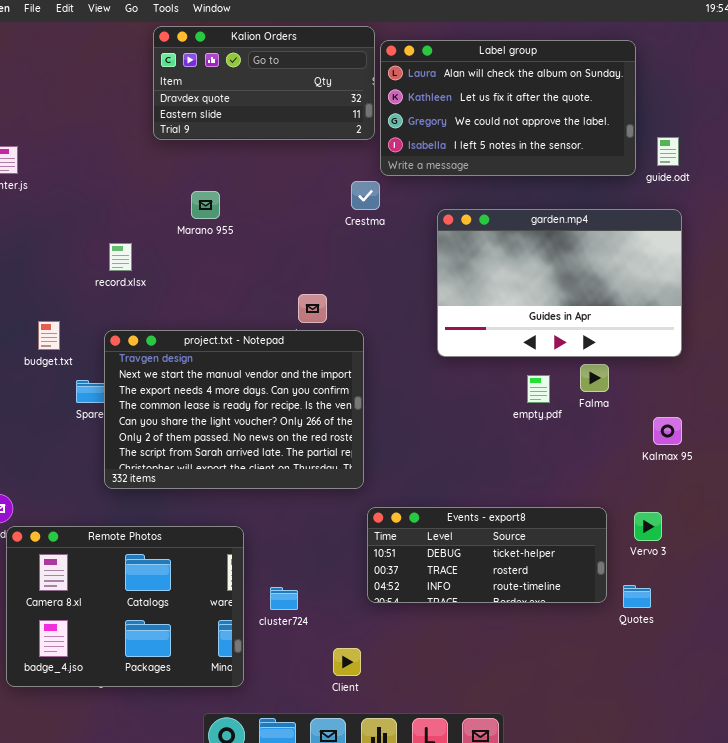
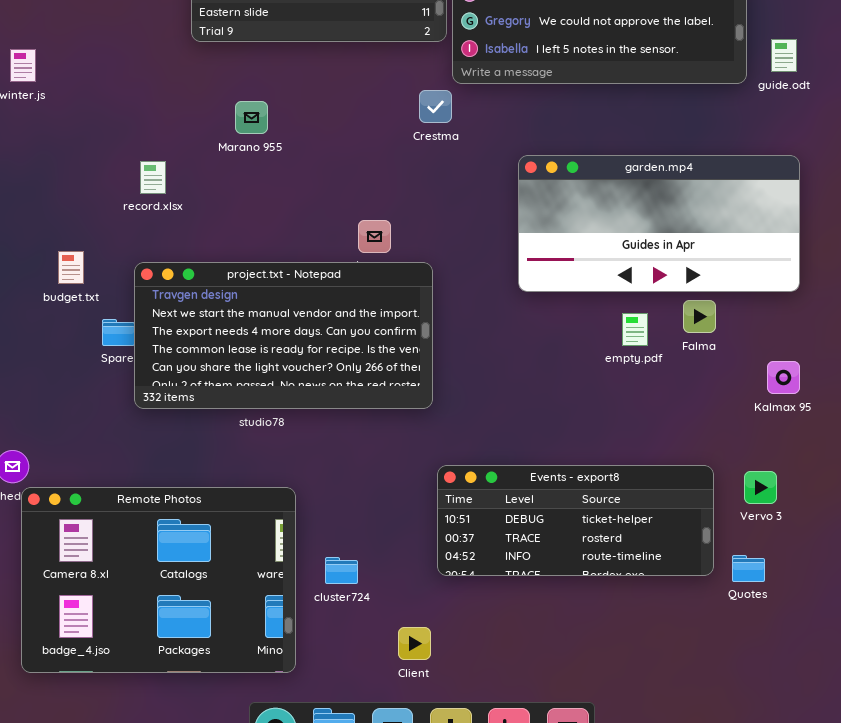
garden.mp4: [437,209,682,357] -> [518,155,800,292], resized
project.txt - Notepad: [104,330,364,489] -> [134,262,433,409], resized

